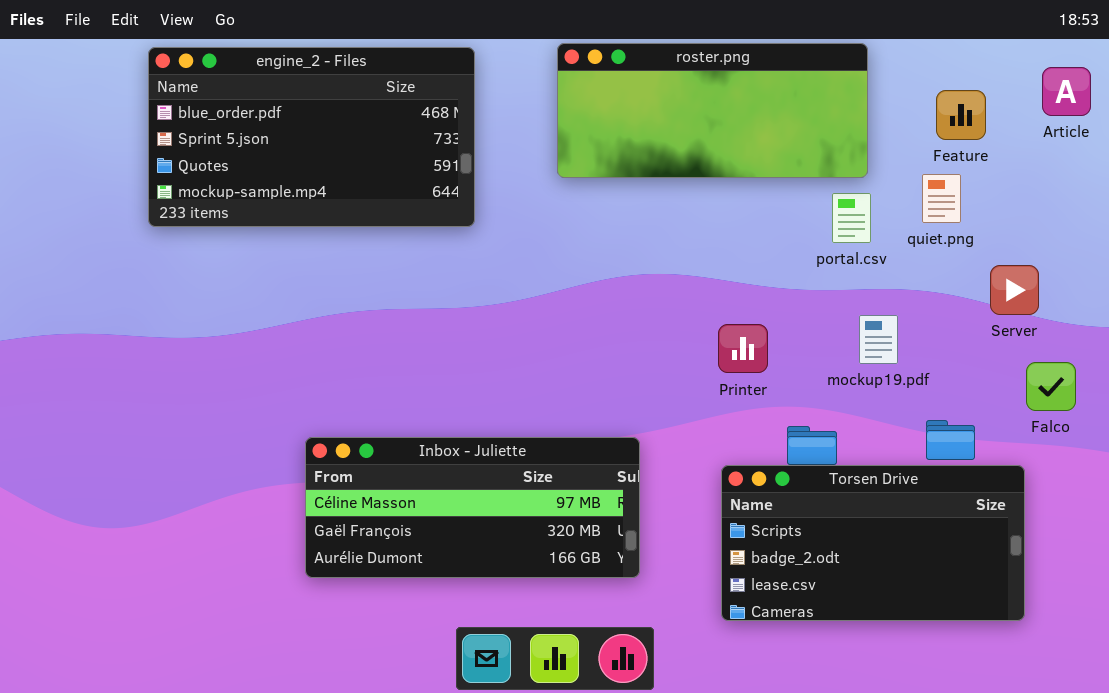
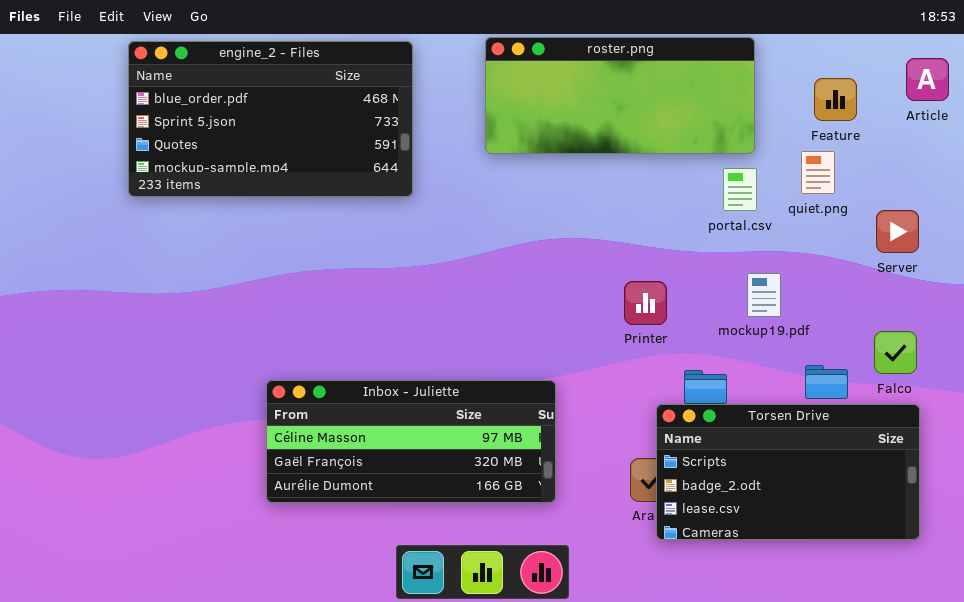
Server: [990,265,1039,315] -> [876,210,919,253], moved
Falco: [1026,362,1076,411] -> [874,331,917,374], moved
Torsen Drive: [721,465,1025,621] -> [656,404,920,540], moved

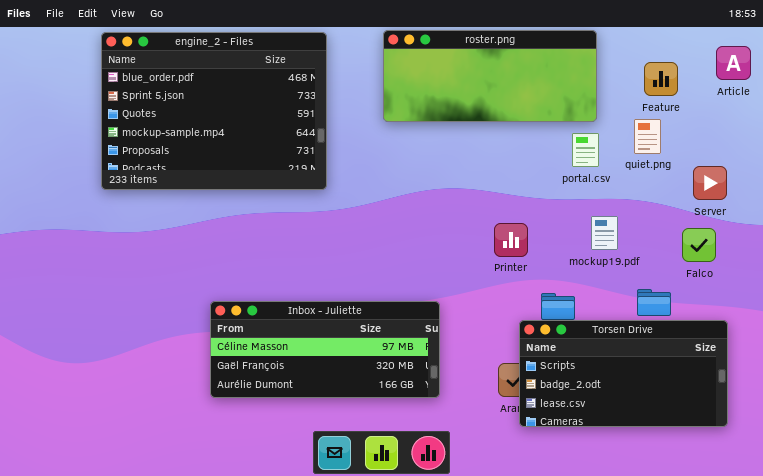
engine_2 - Files: [128,41,413,197] -> [101,32,327,190], resized
Falco: [874,331,917,374] -> [682,228,716,262], moved

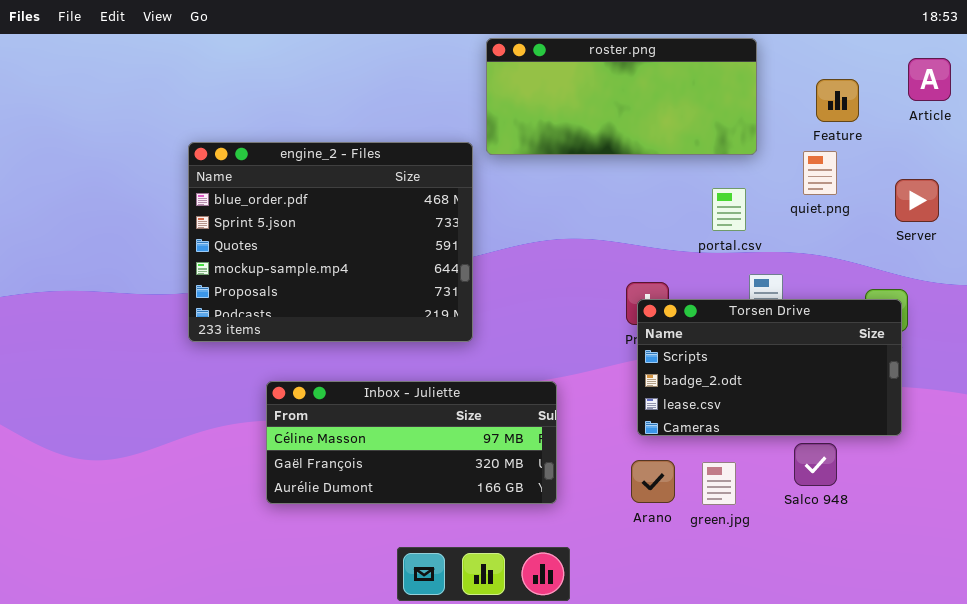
engine_2 - Files: [101,32,327,190] -> [188,142,473,342], moved
portal.csv: [572,133,599,167] -> [712,188,746,231], moved
Server: [693,166,727,200] -> [895,179,939,222], moved
Torsen Drive: [519,320,728,427] -> [637,299,902,436], moved

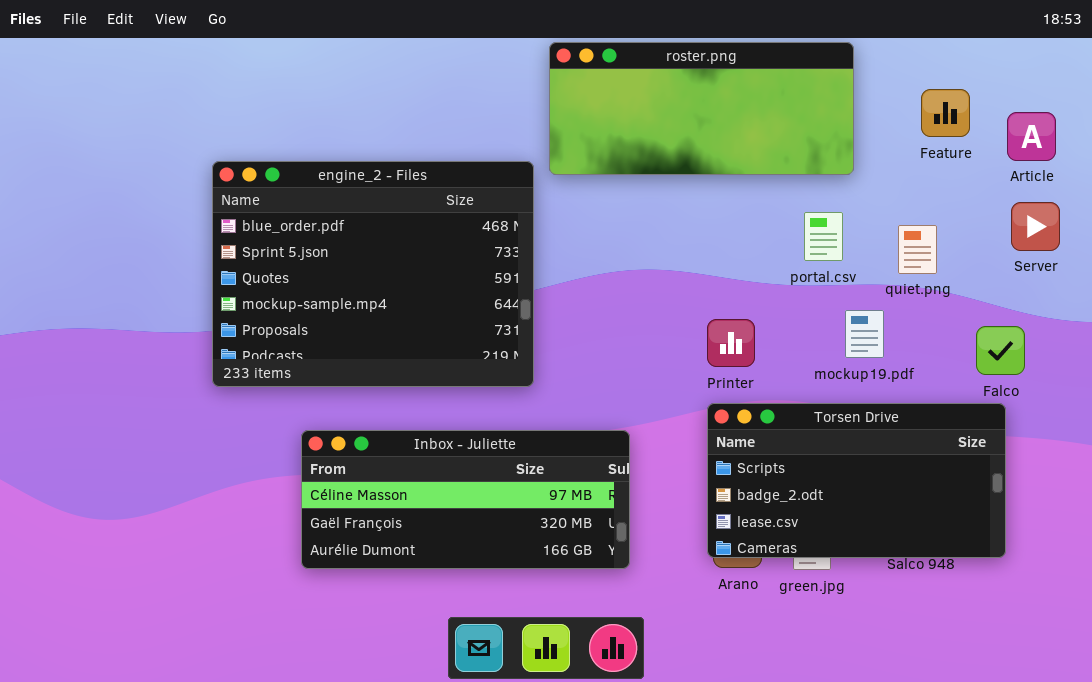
Article: [908,58,951,101] -> [1007,112,1056,161], moved
quiet.png: [803,151,837,195] -> [898,225,937,274], moved
Torsen Drive: [637,299,902,436] -> [707,403,1006,558], moved

